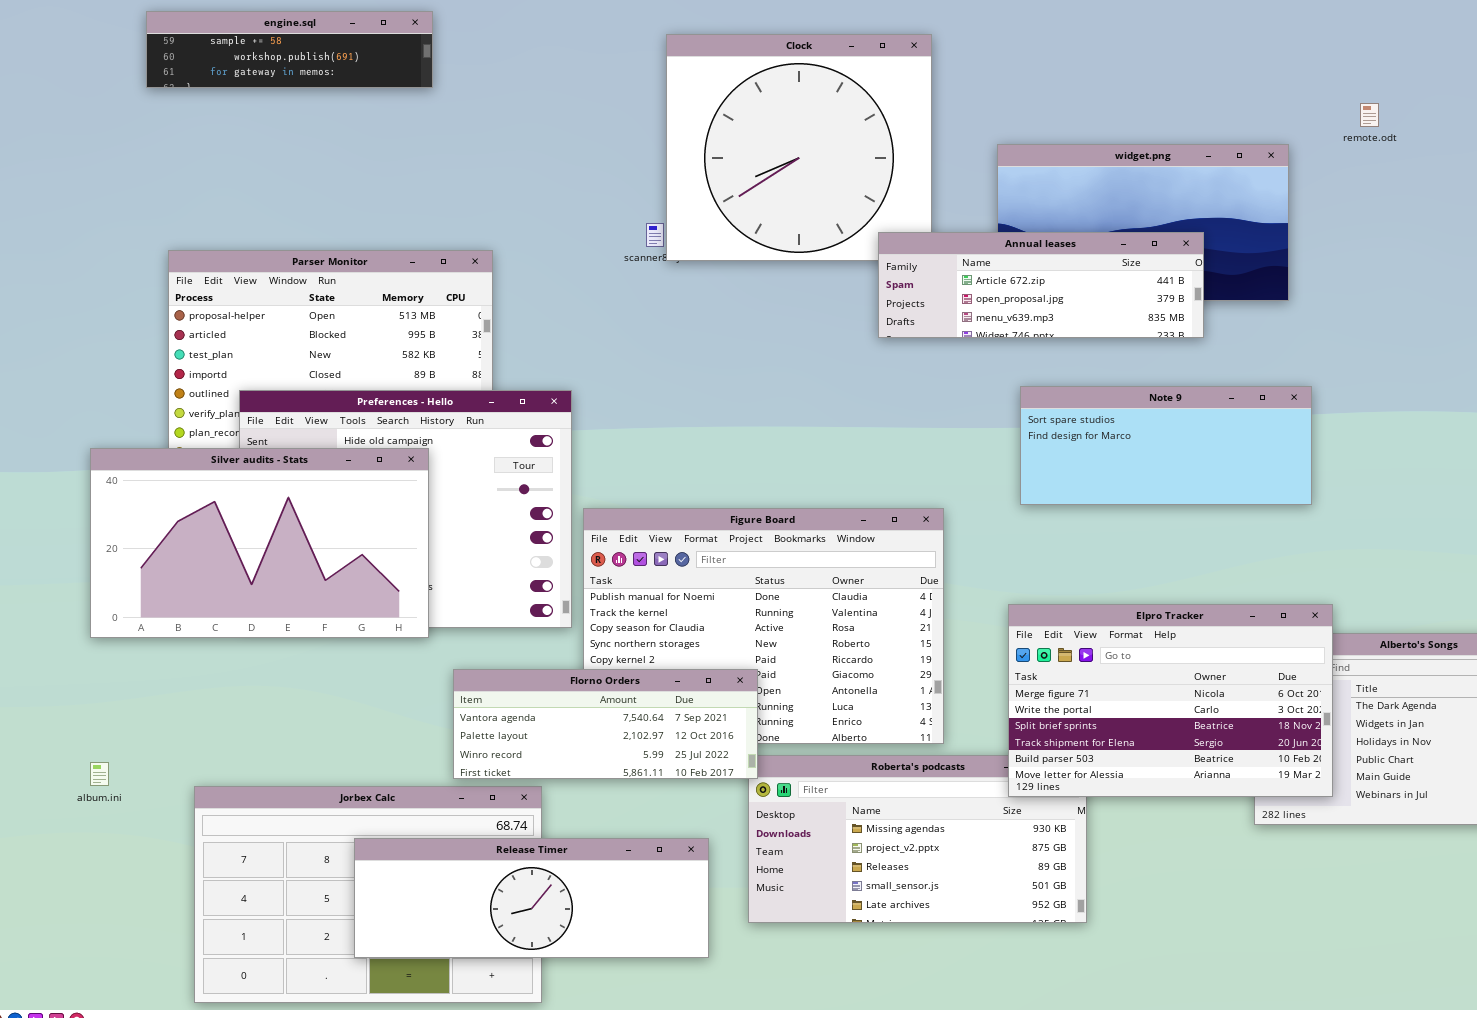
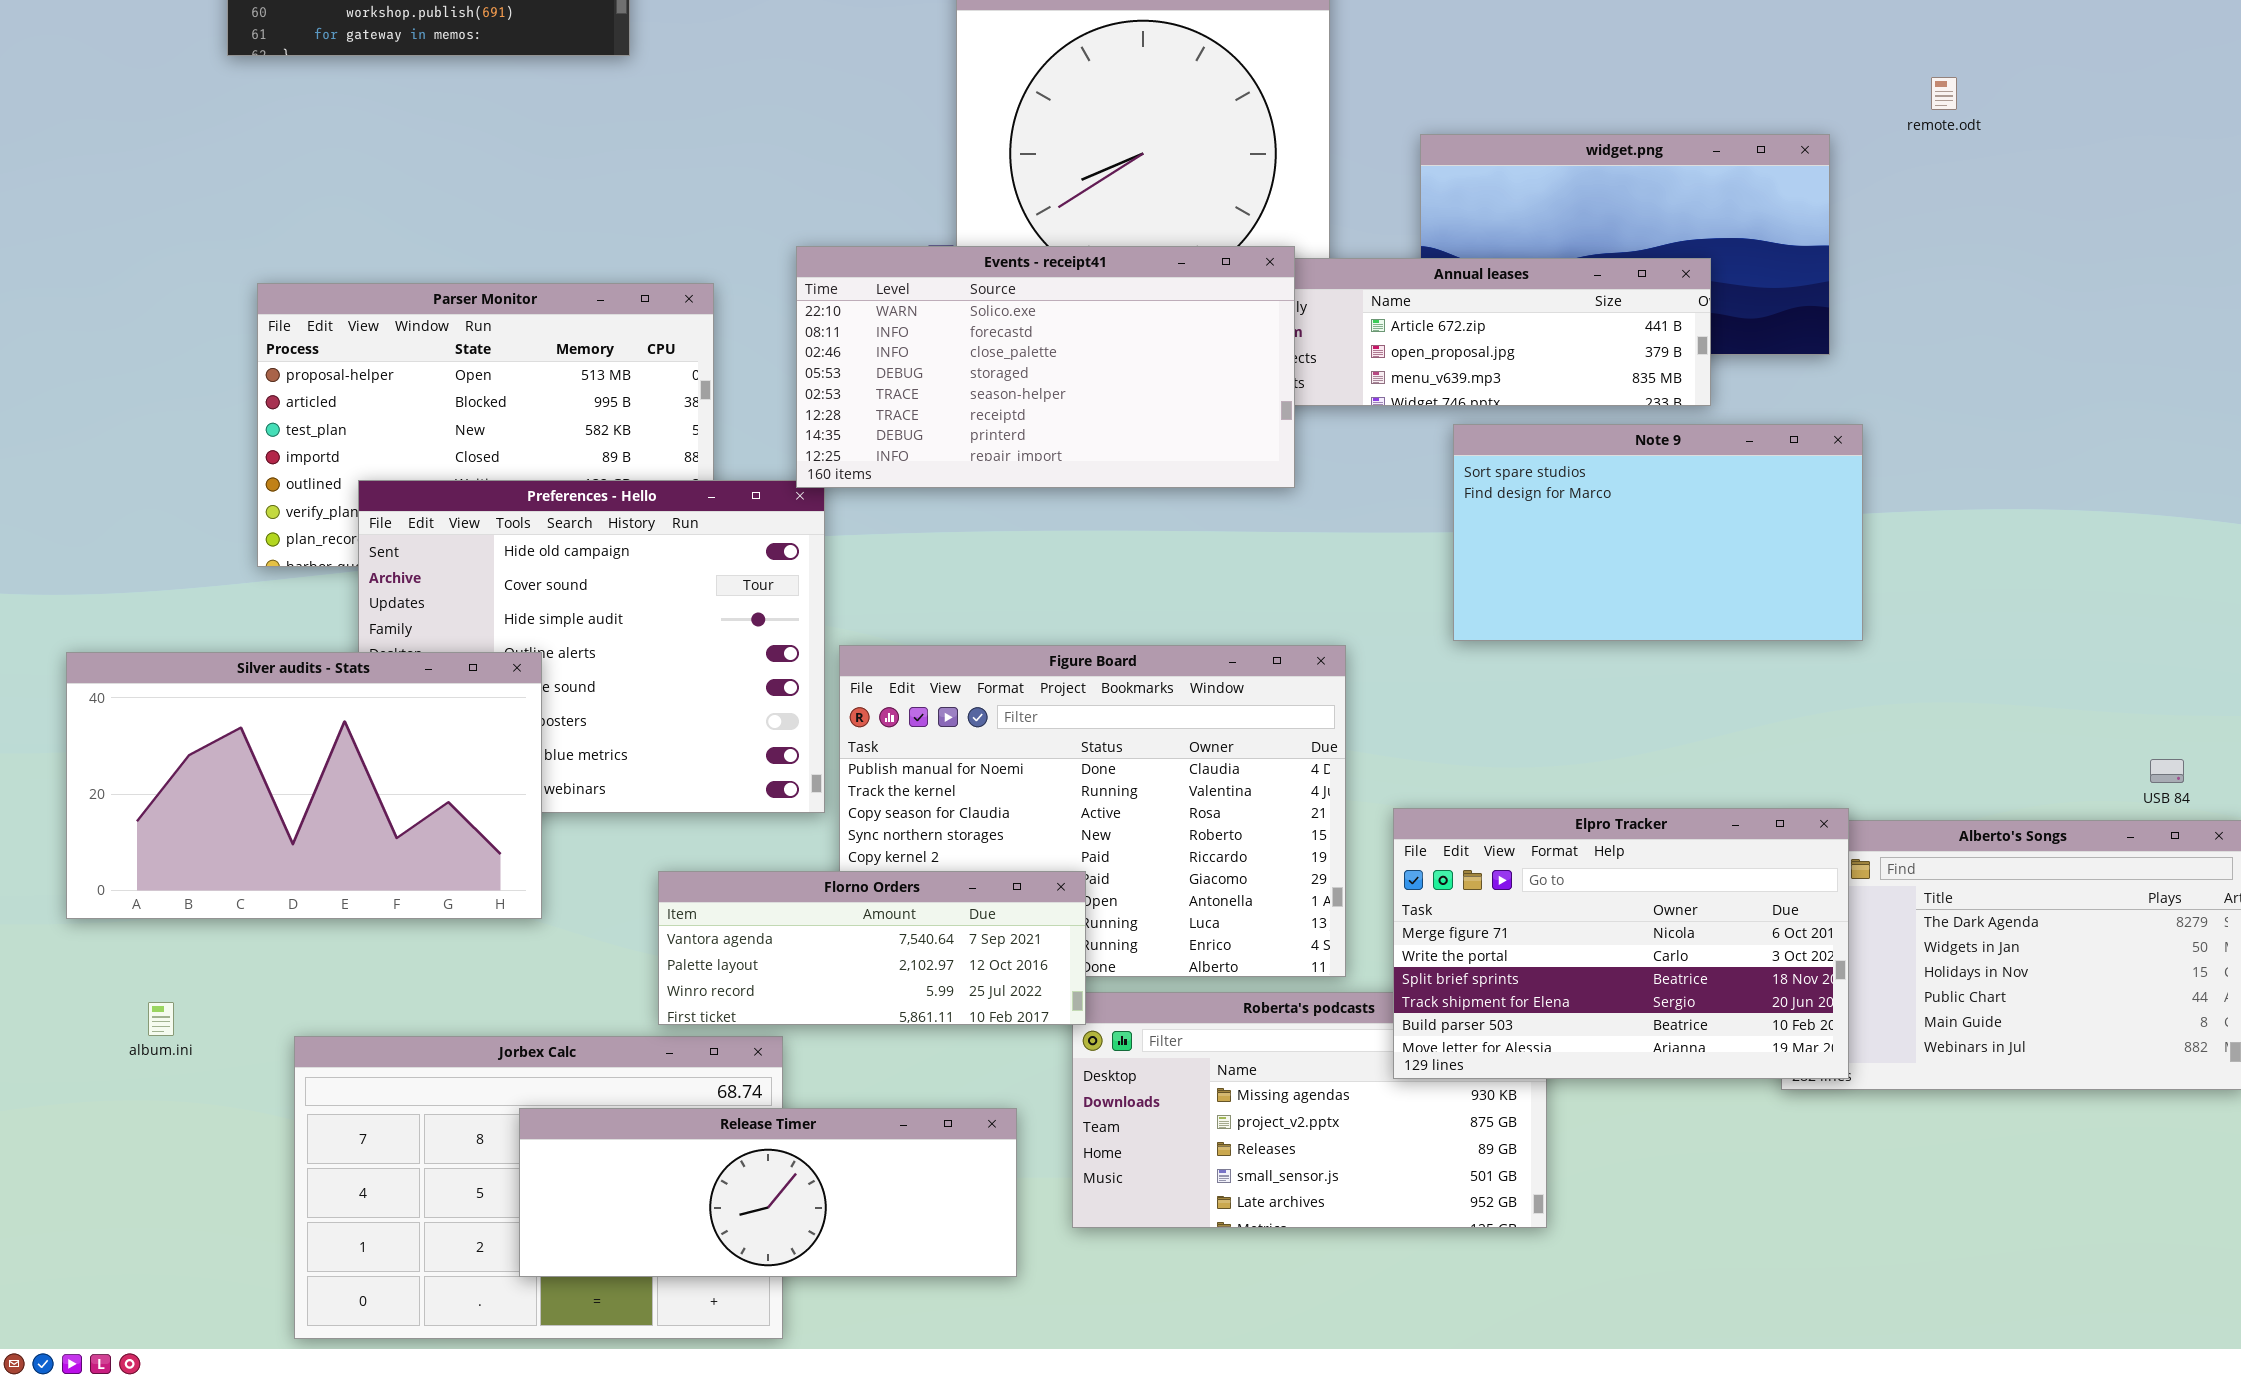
Events - receipt41: none -> [796,246,1295,488], opened
Note 9: [1020,386,1312,505] -> [1453,424,1863,641], resized
Silver audits - Stats: [90,448,429,638] -> [66,652,542,919], moved
Elpro Tracker: [1008,604,1333,797] -> [1393,808,1849,1079], moved

